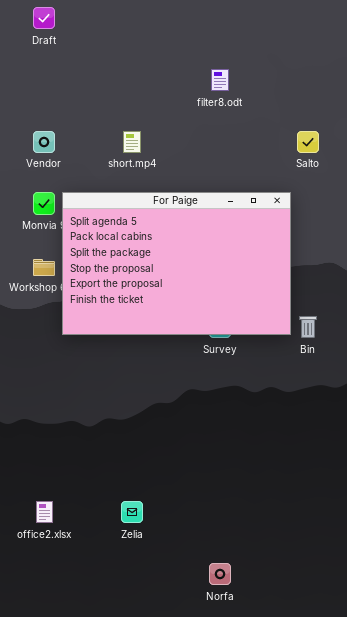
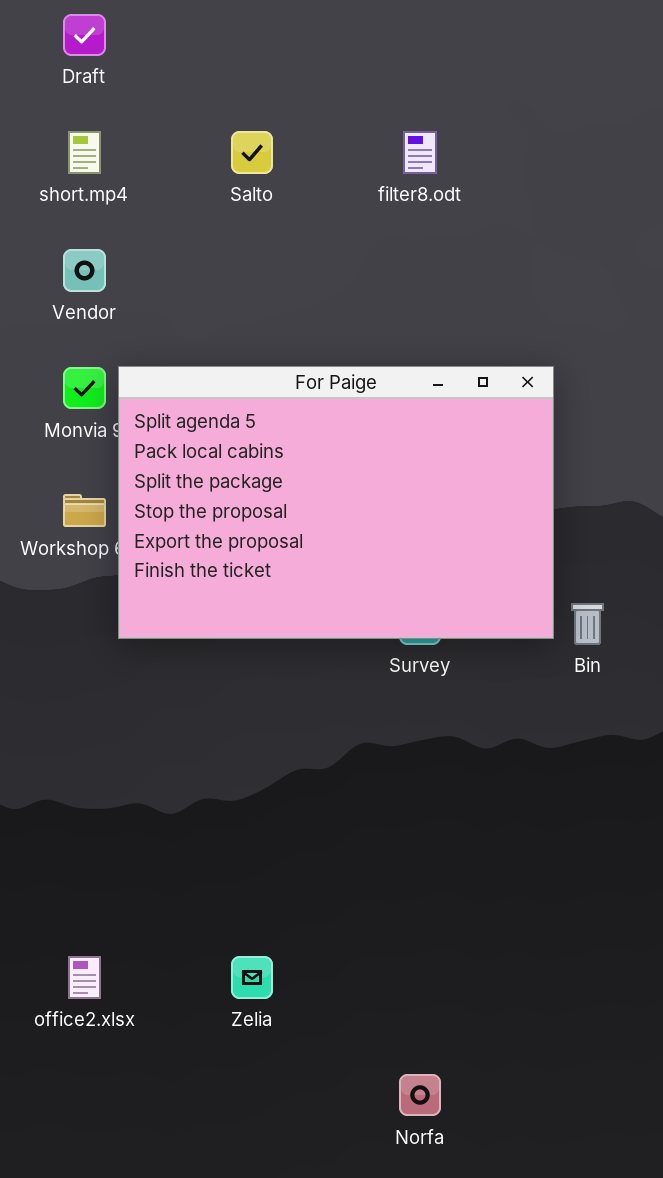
short.mp4: [123,131,141,153] -> [68,131,101,174], moved
Salto: [297,131,319,153] -> [231,131,273,174], moved

